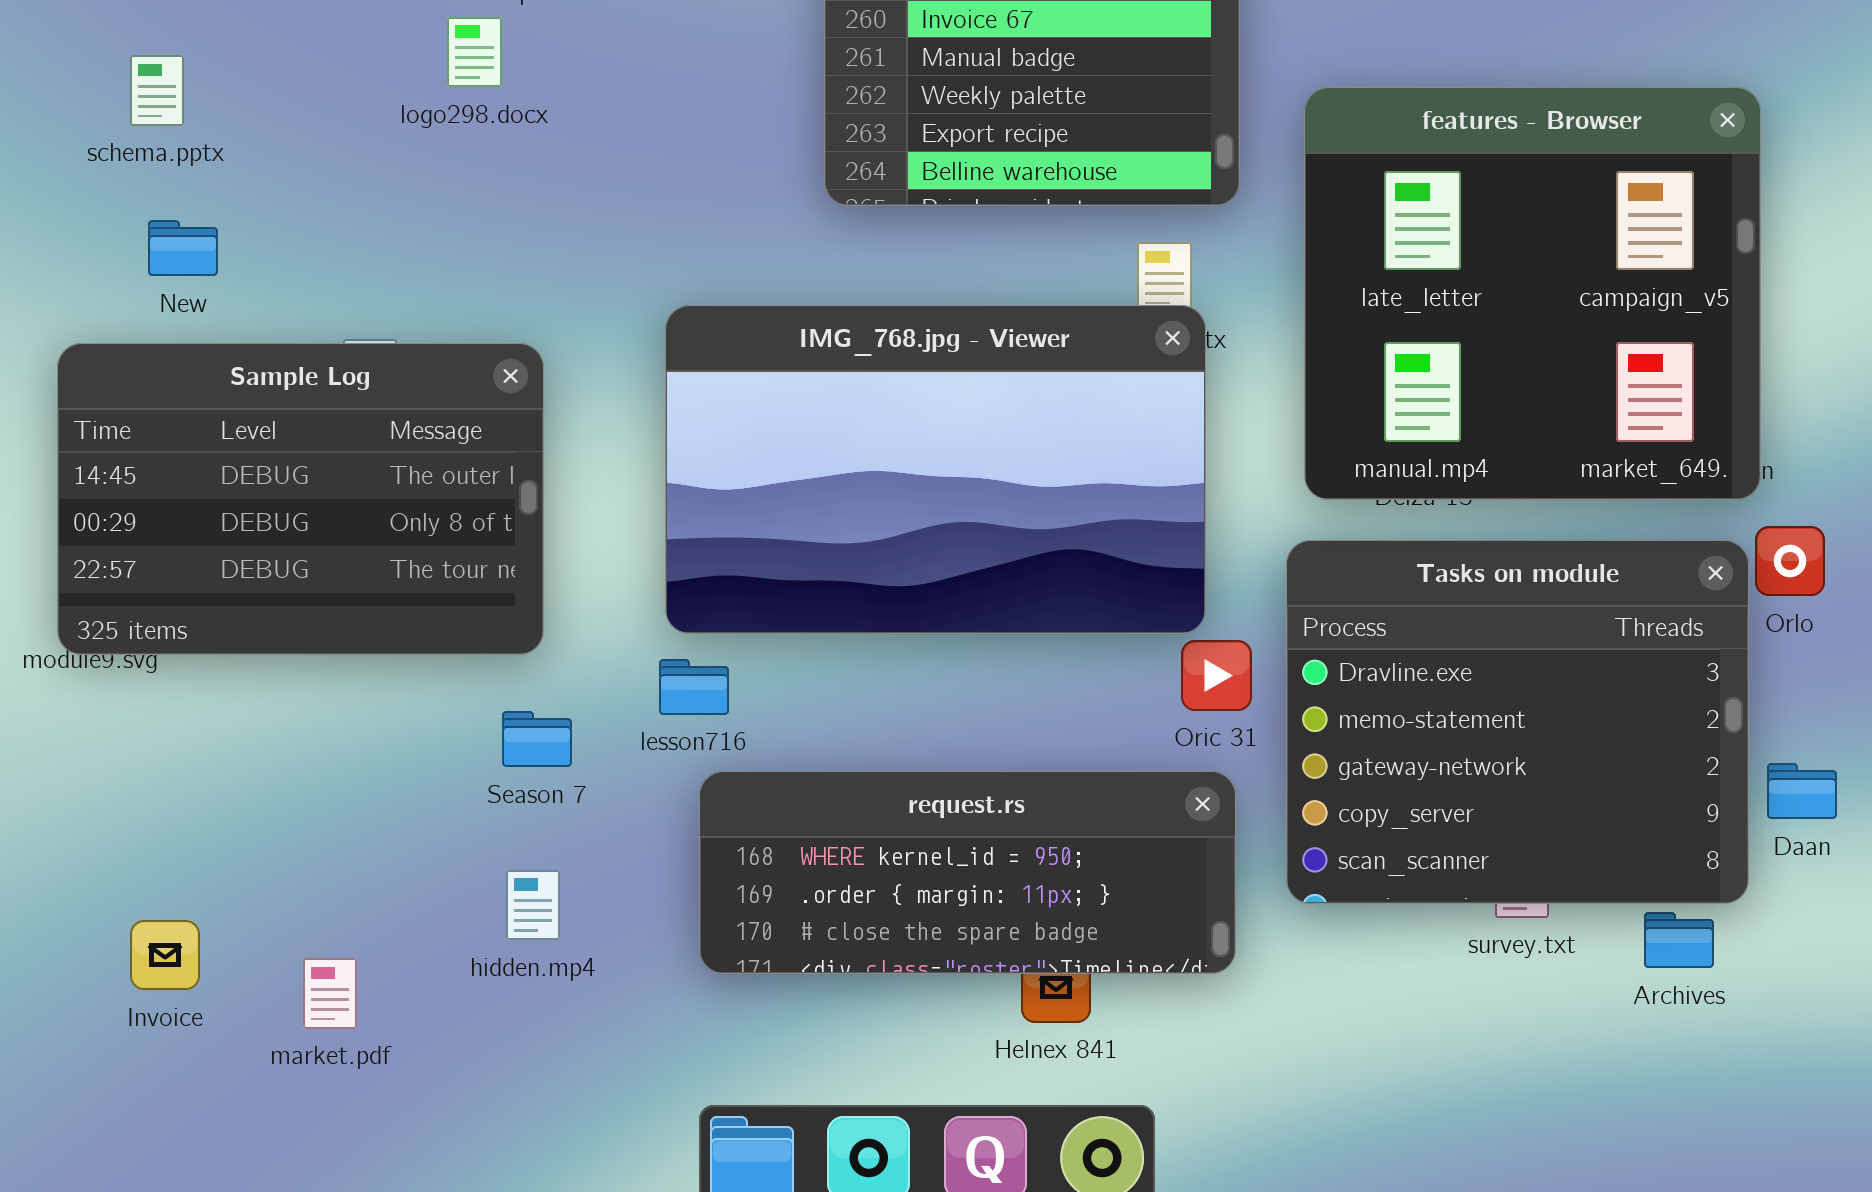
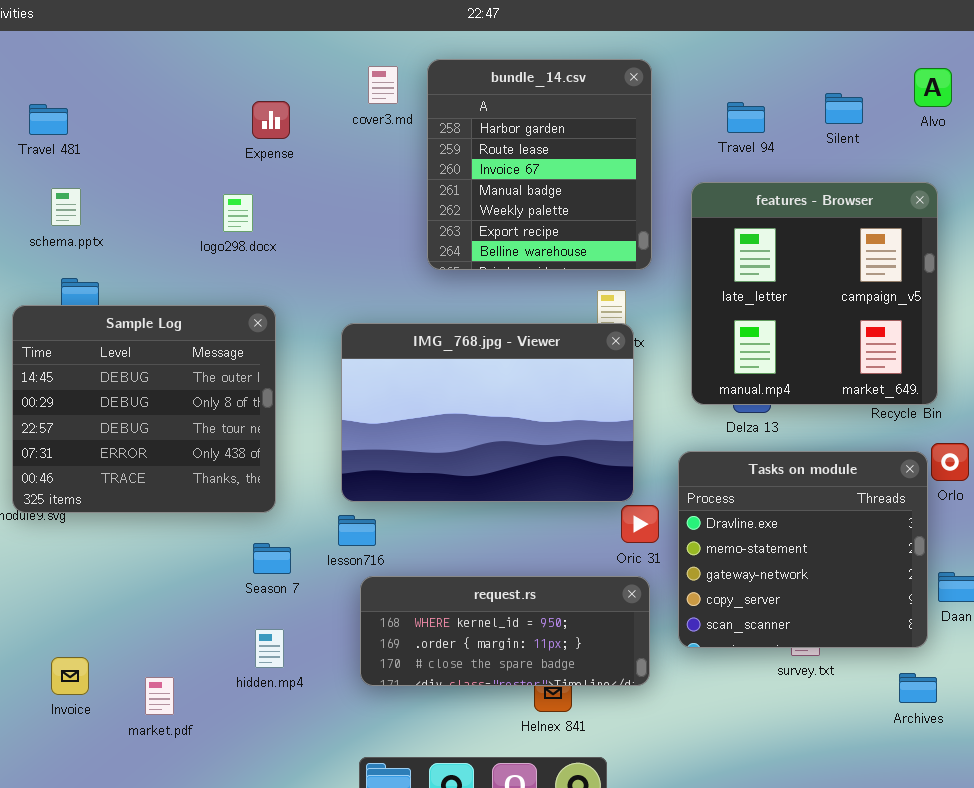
logo298.docx: [447,17,502,87] -> [223,194,253,232], moved
features - Browser: [1304,87,1761,500] -> [691,182,938,405], moved
Sample Log: [57,343,544,655] -> [12,305,276,513], resized
Archives: [1644,912,1714,968] -> [899,673,937,703], moved

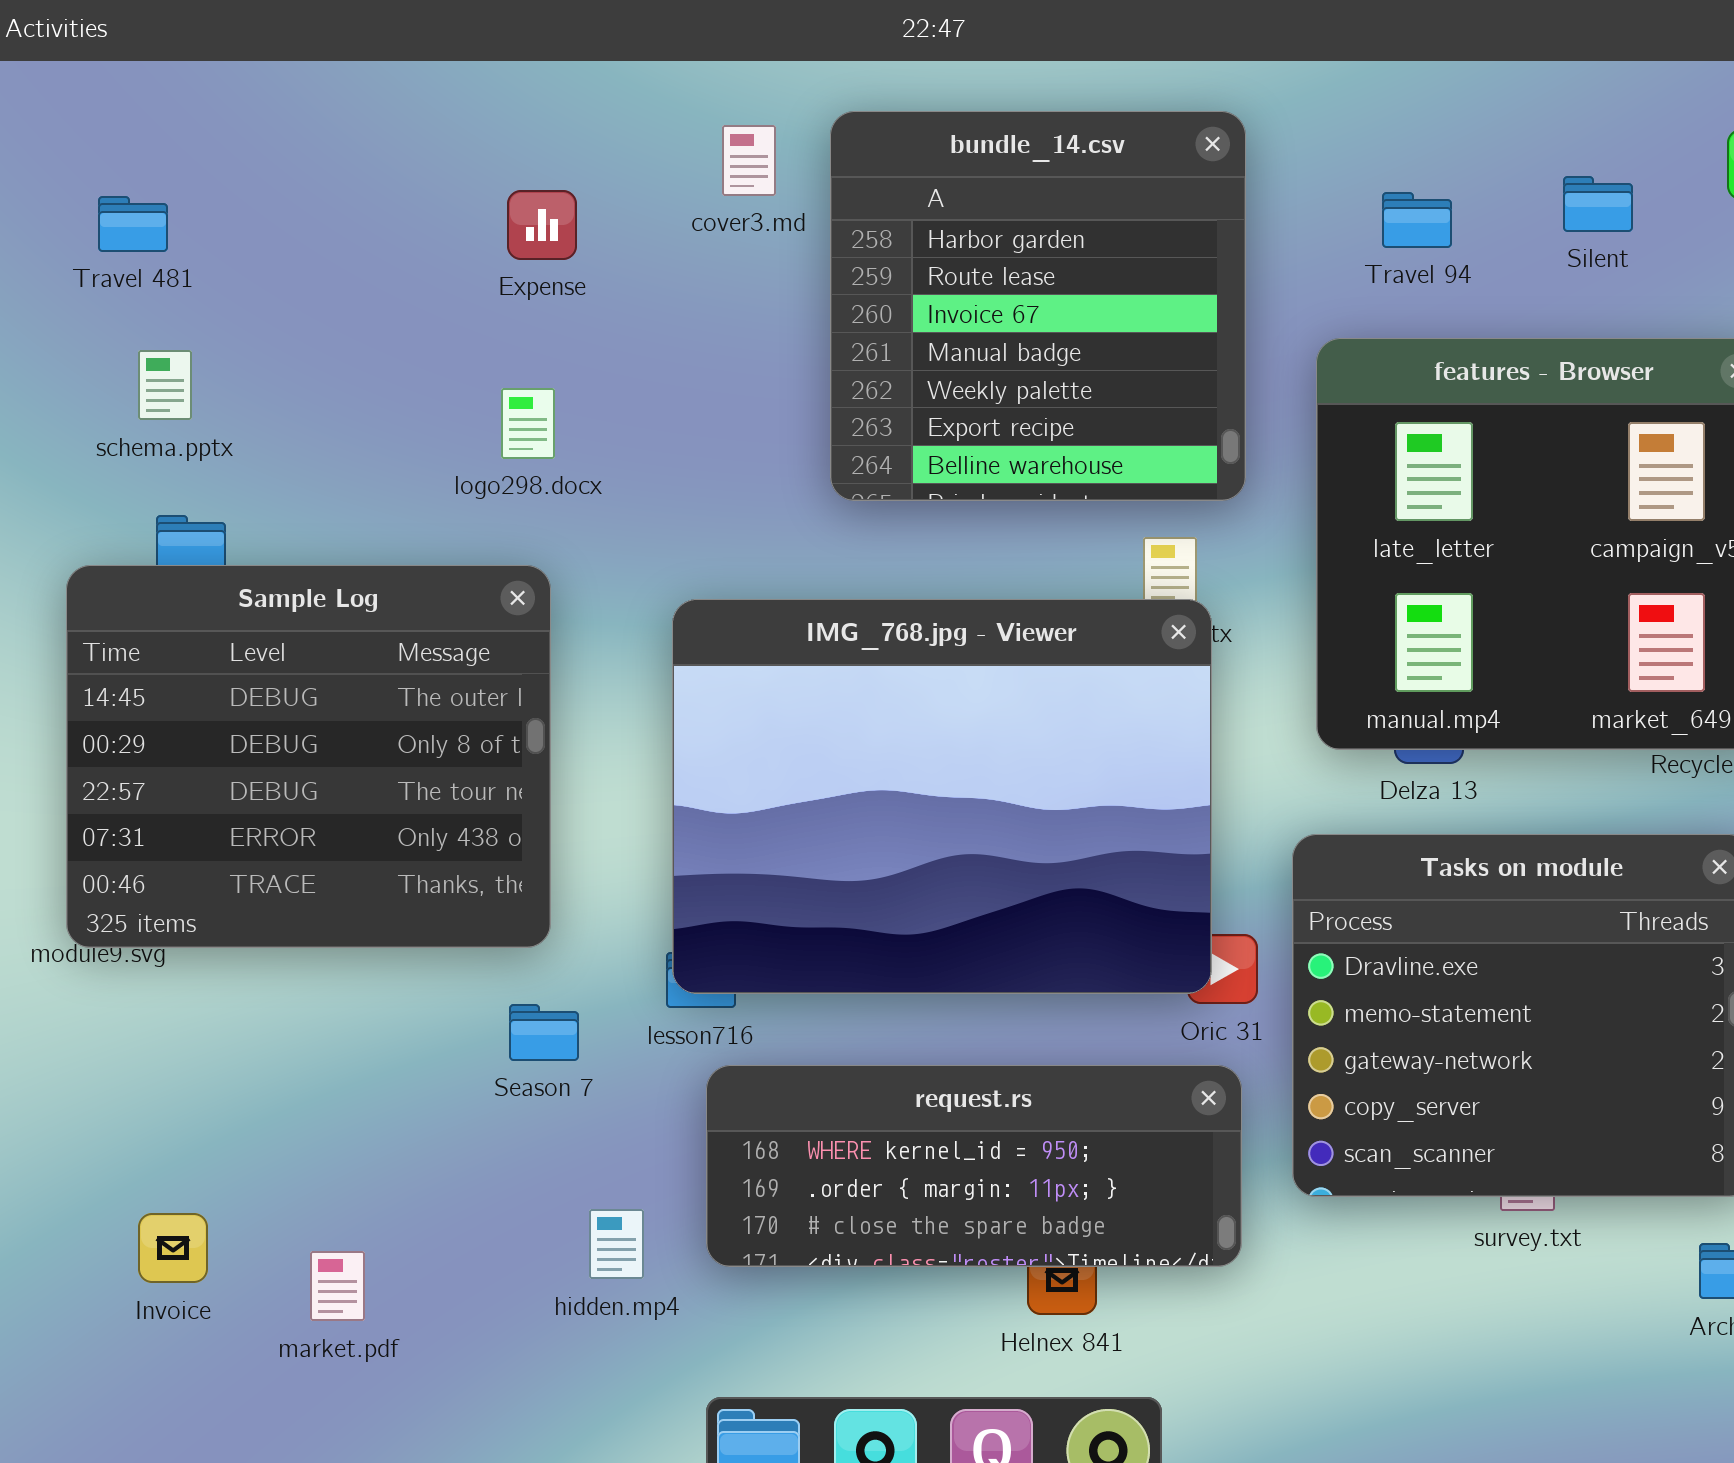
logo298.docx: [223,194,253,232] -> [501,388,555,459], moved
IMG_768.jpg - Viewer: [341,323,634,502] -> [672,599,1212,994], resized
hidden.mp4: [255,629,284,668] -> [589,1209,644,1279], moved

